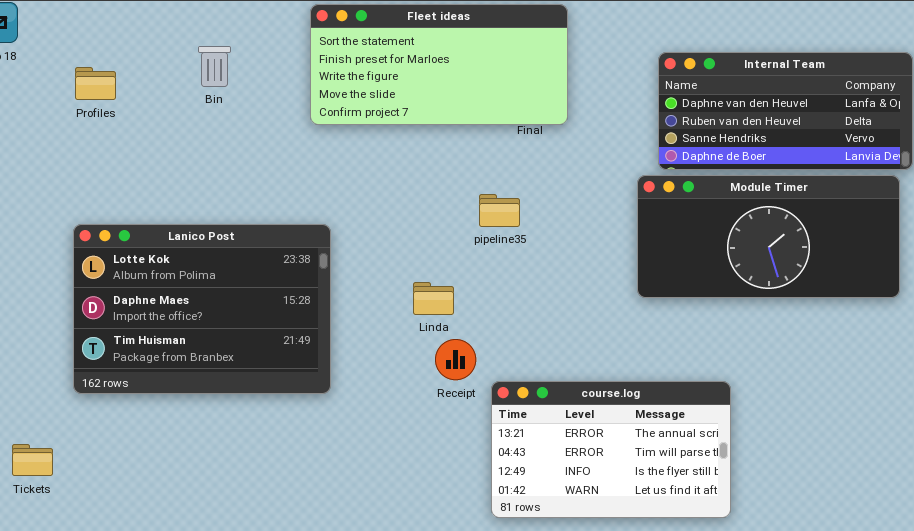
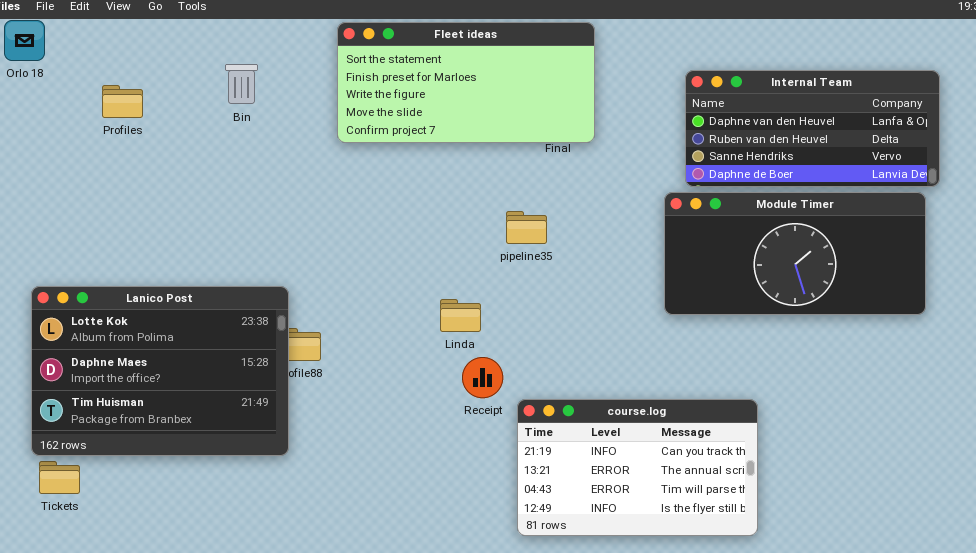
Lanico Post: [73,224,331,394] -> [31,286,289,456], moved
course.log: [491,381,731,518] -> [517,399,758,536], scrolled up 1 row

